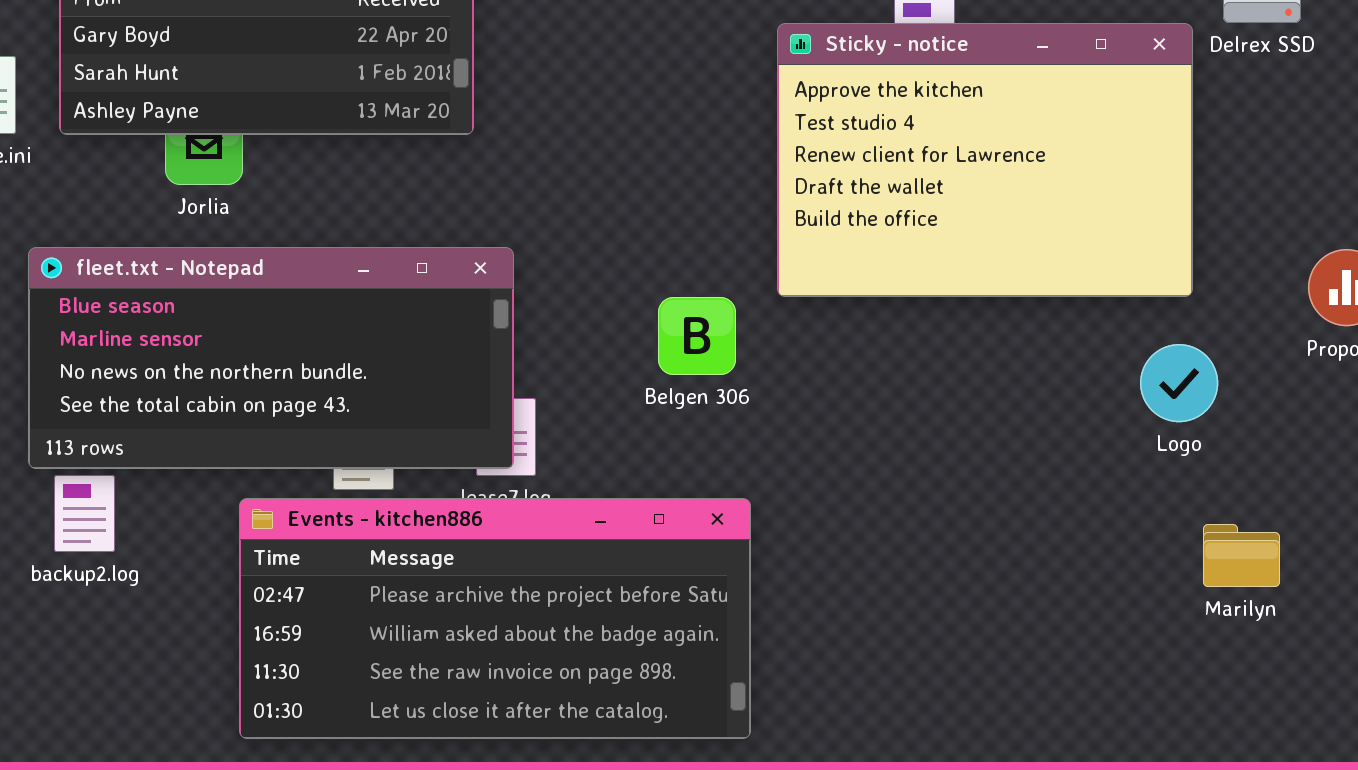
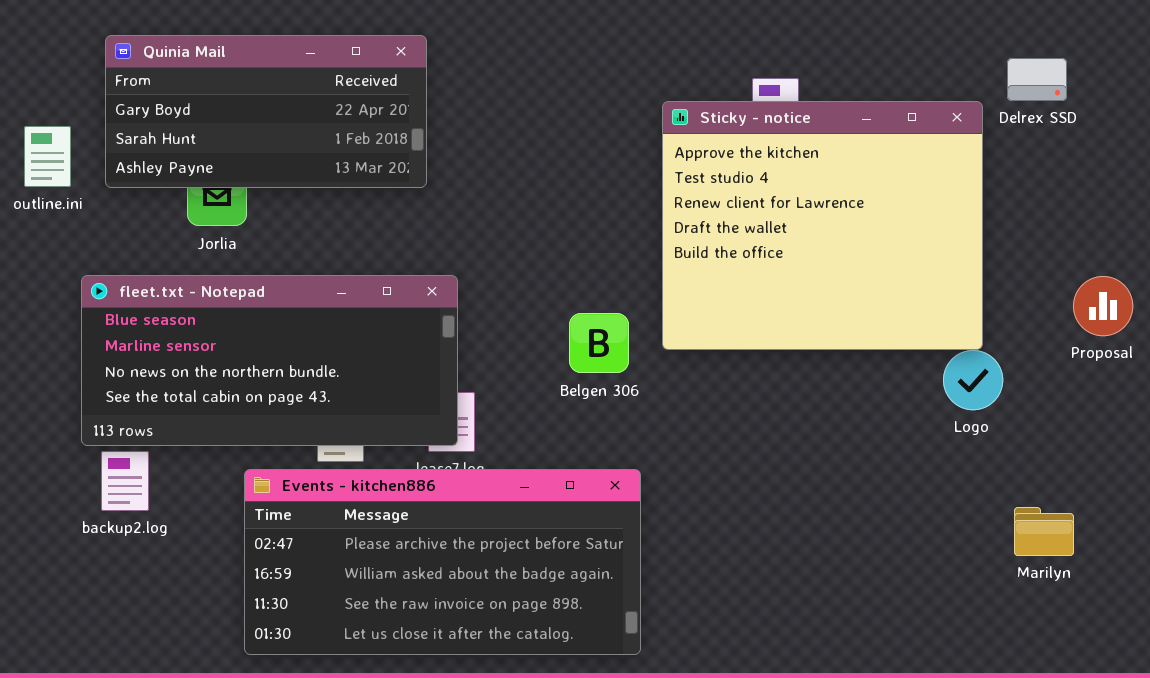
Sticky - notice: [777,23,1193,297] -> [662,101,983,350], resized
Marilyn: [1203,524,1280,587] -> [1014,507,1074,556], moved

